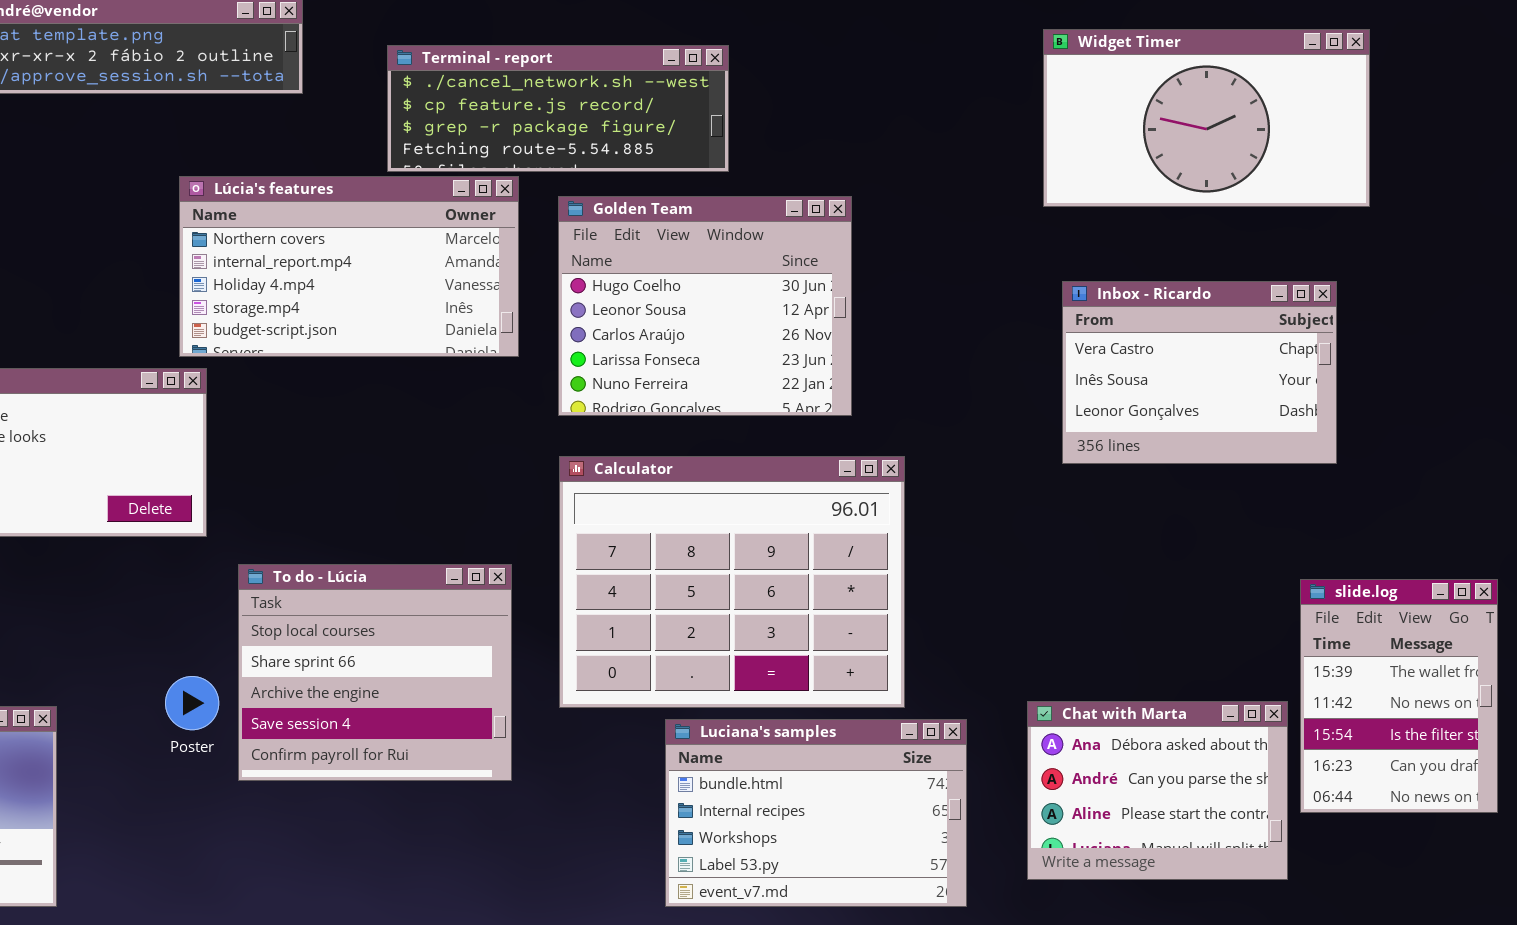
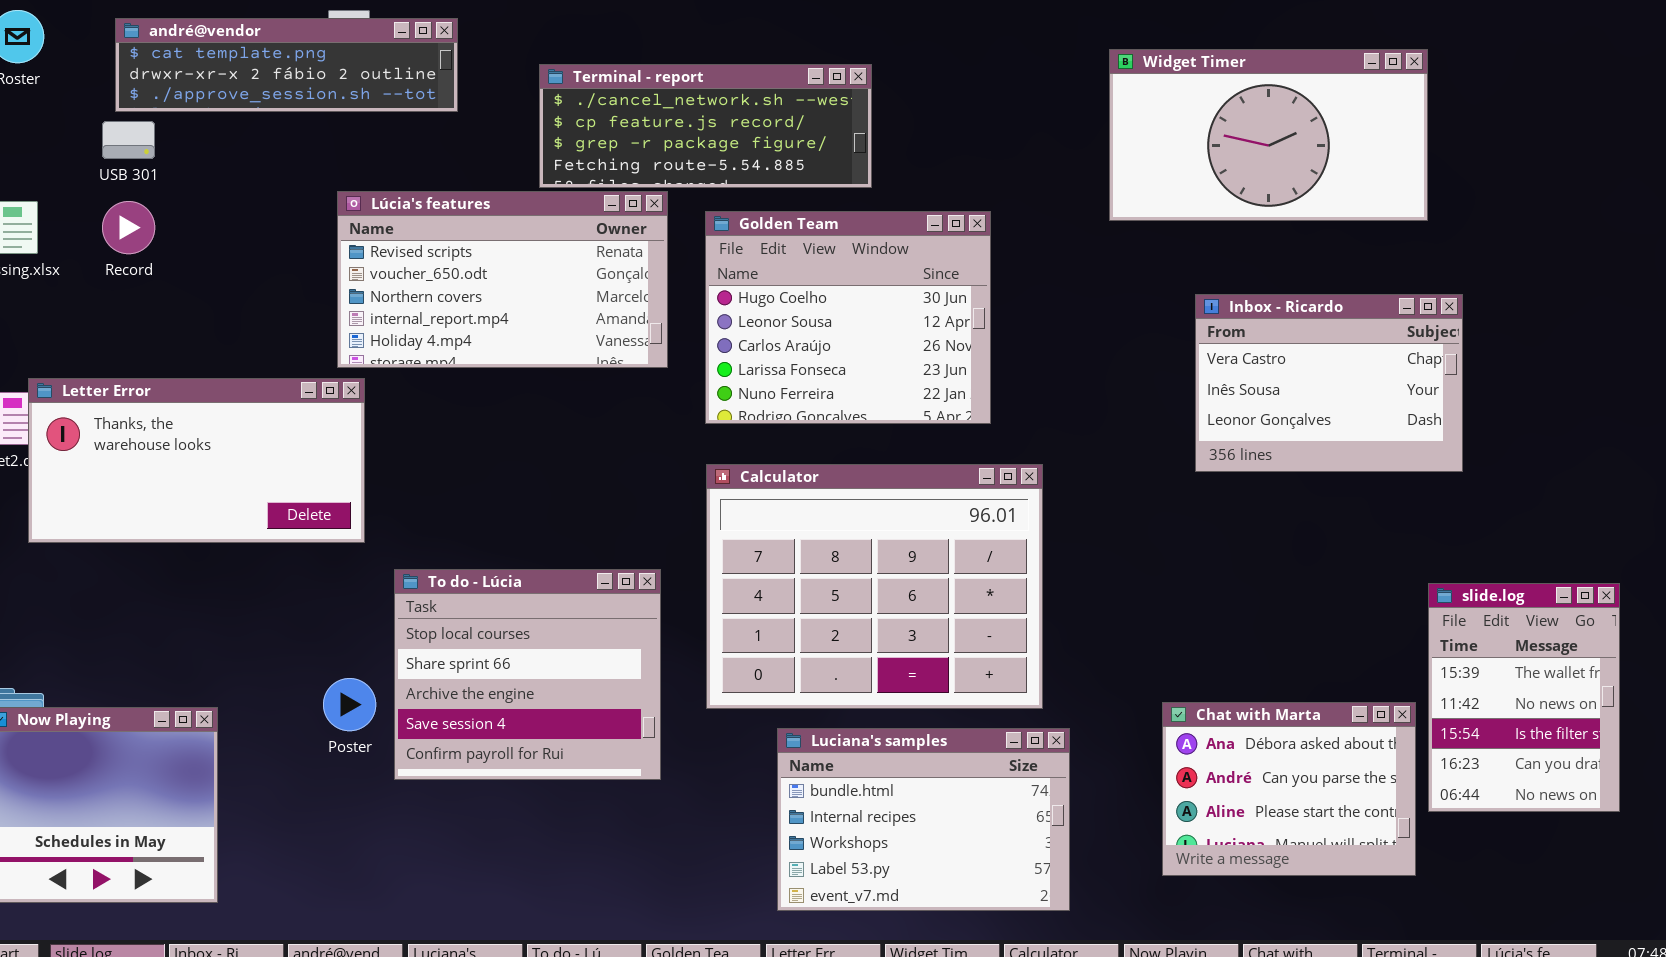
Widget Timer: [1043,29,1370,207] -> [1109,49,1428,221], moved
Lúcia's features: [179,176,519,357] -> [337,191,668,368], scrolled up 2 rows
Luciana's samples: [665,719,967,907] -> [777,728,1070,911], moved

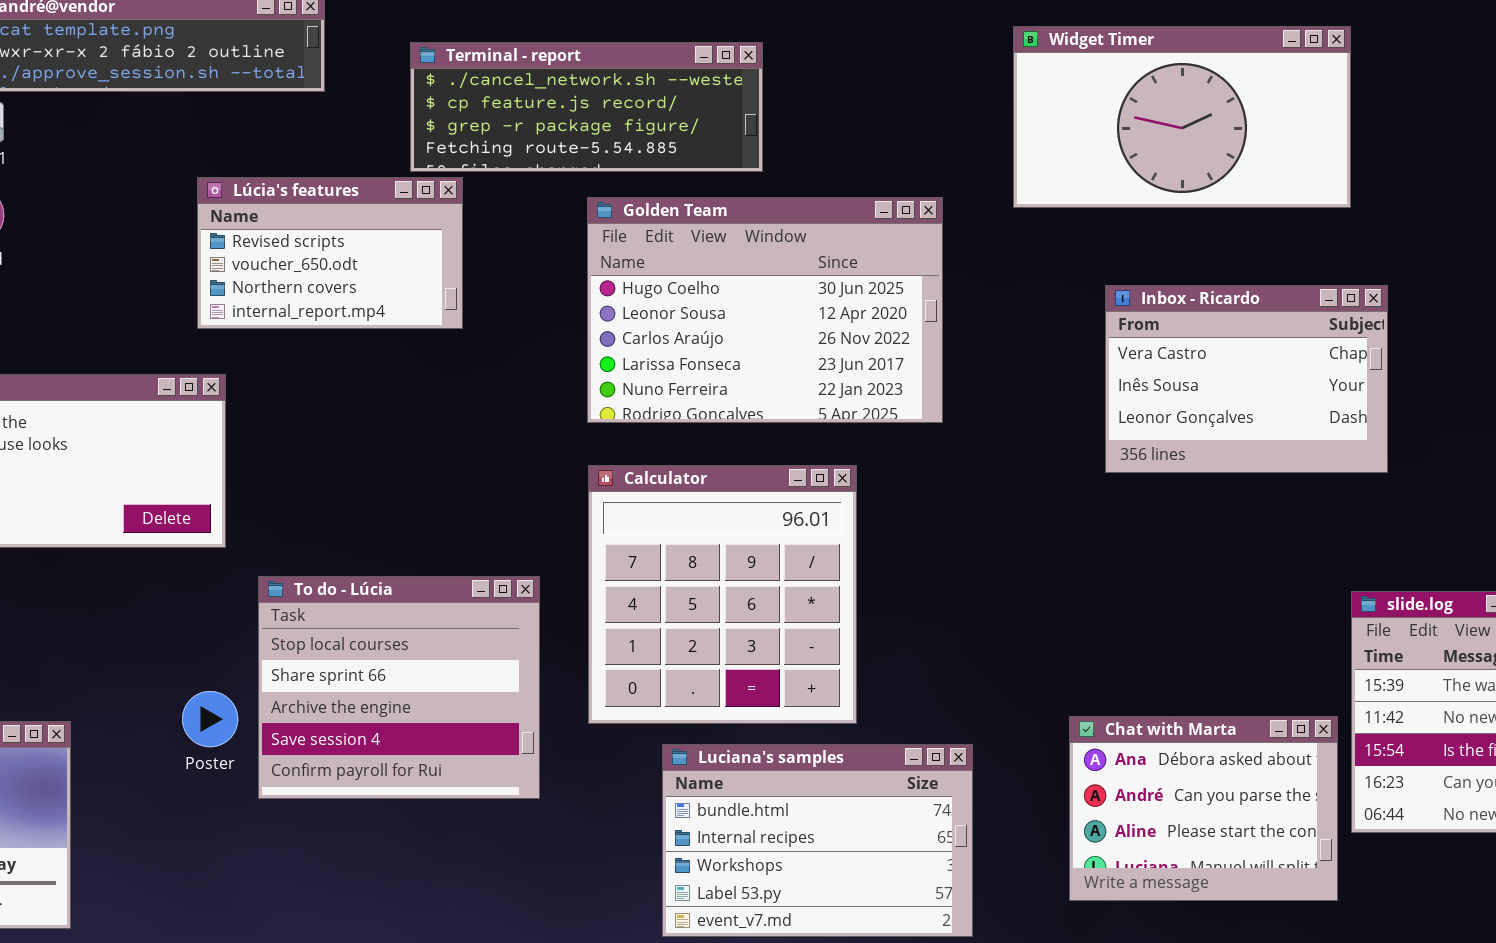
Lúcia's features: [337,191,668,368] -> [197,177,463,329], resized
Golden Team: [705,211,991,424] -> [587,197,943,423], resized
Calculator: [706,464,1043,709] -> [588,465,857,724], resized

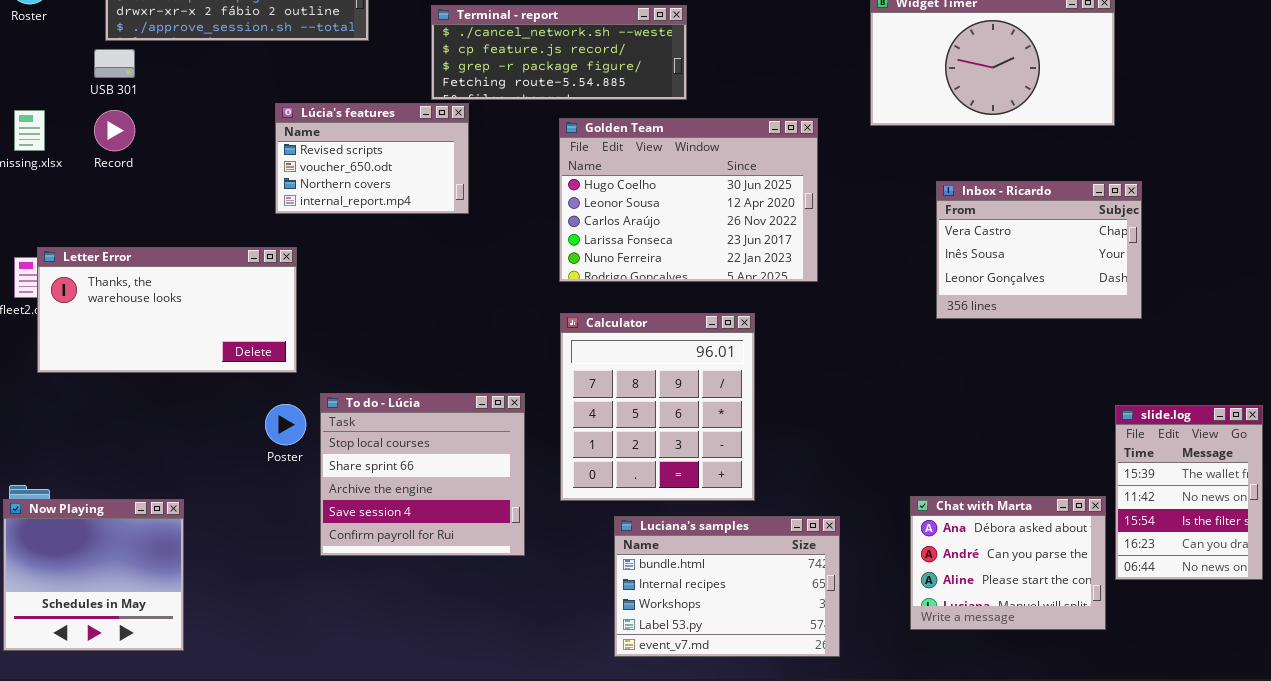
Poster: [182,691,238,747] -> [265,404,306,445], moved

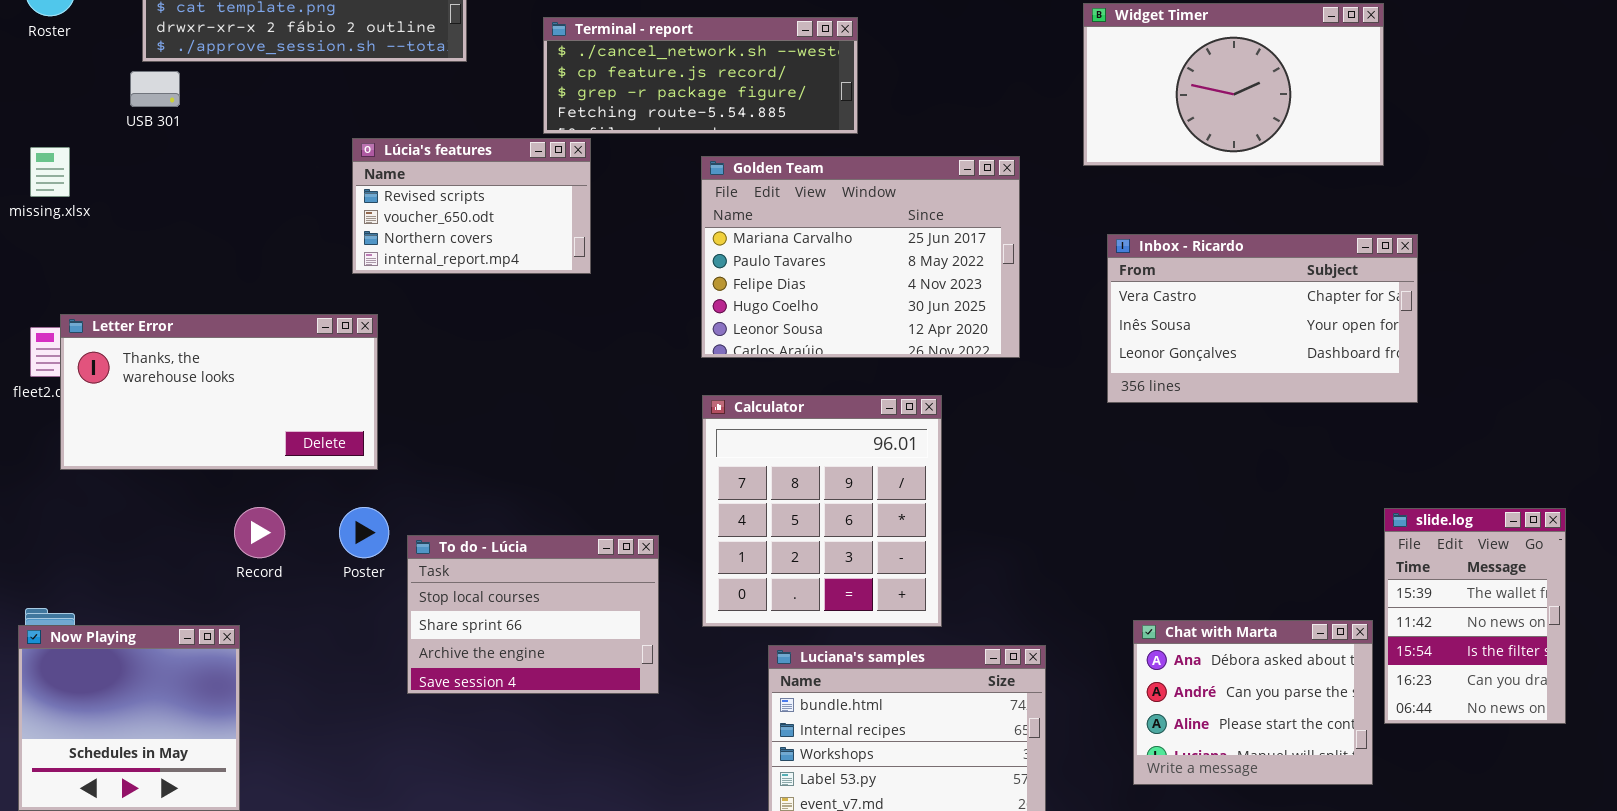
Record: [94,110,135,151] -> [234,507,285,558], moved
Golden Team: [559,118,818,282] -> [701,156,1020,358], scrolled up 3 rows
Inbox - Ricardo: [936,181,1142,319] -> [1107,234,1418,403], resized
To do - Lúcia: [320,393,525,556] -> [407,535,659,694], resized

